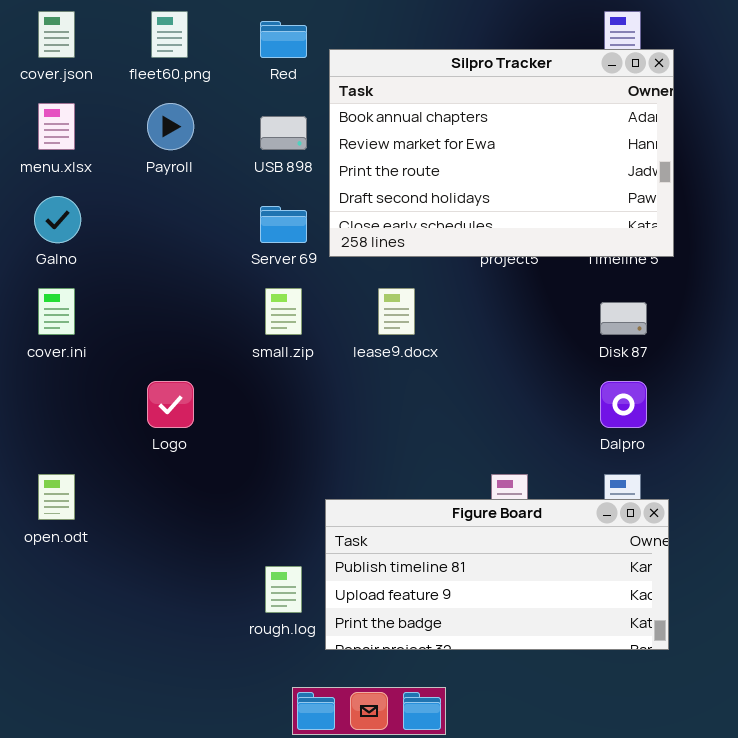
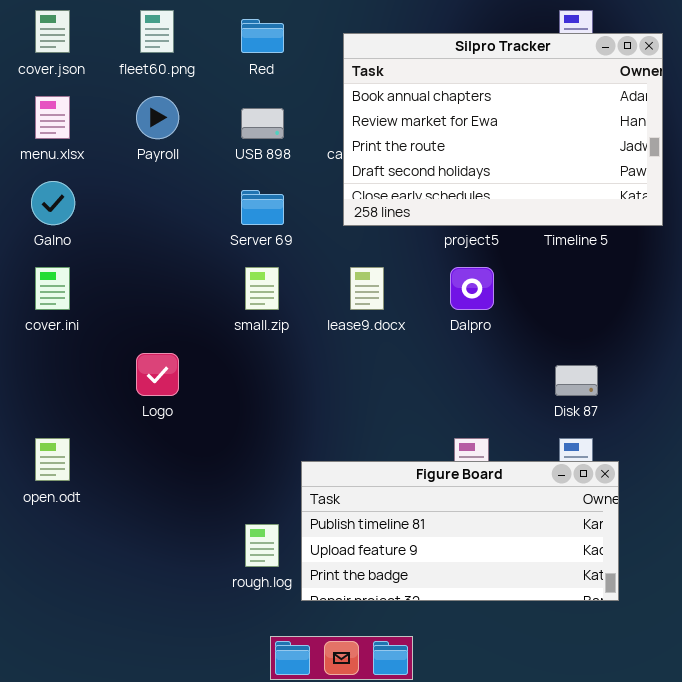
Silpro Tracker: [329,49,674,257] -> [343,33,663,226], moved
Disk 87: [600,302,647,335] -> [555,365,598,396], moved
Dalpro: [600,381,647,428] -> [450,267,494,310], moved

